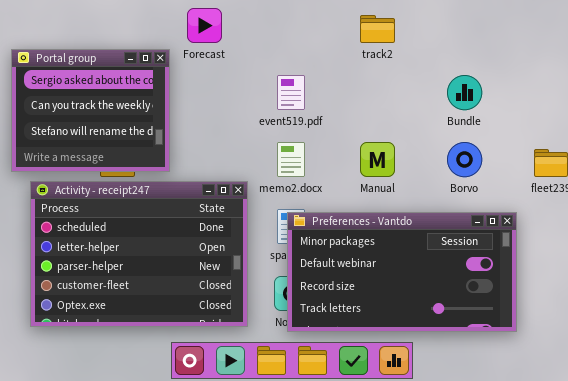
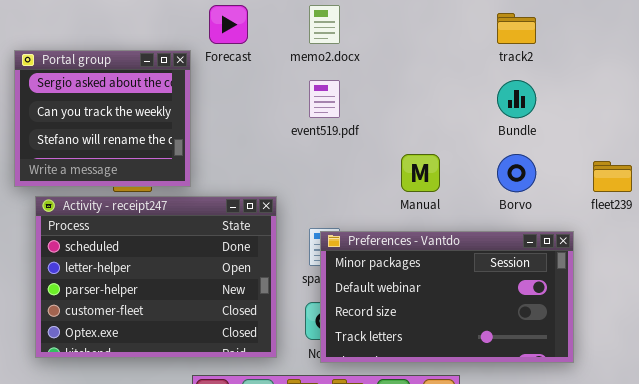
track2: [360,15,395,43] -> [497,13,536,44], moved
memo2.docx: [277,142,305,177] -> [309,5,340,44], moved

